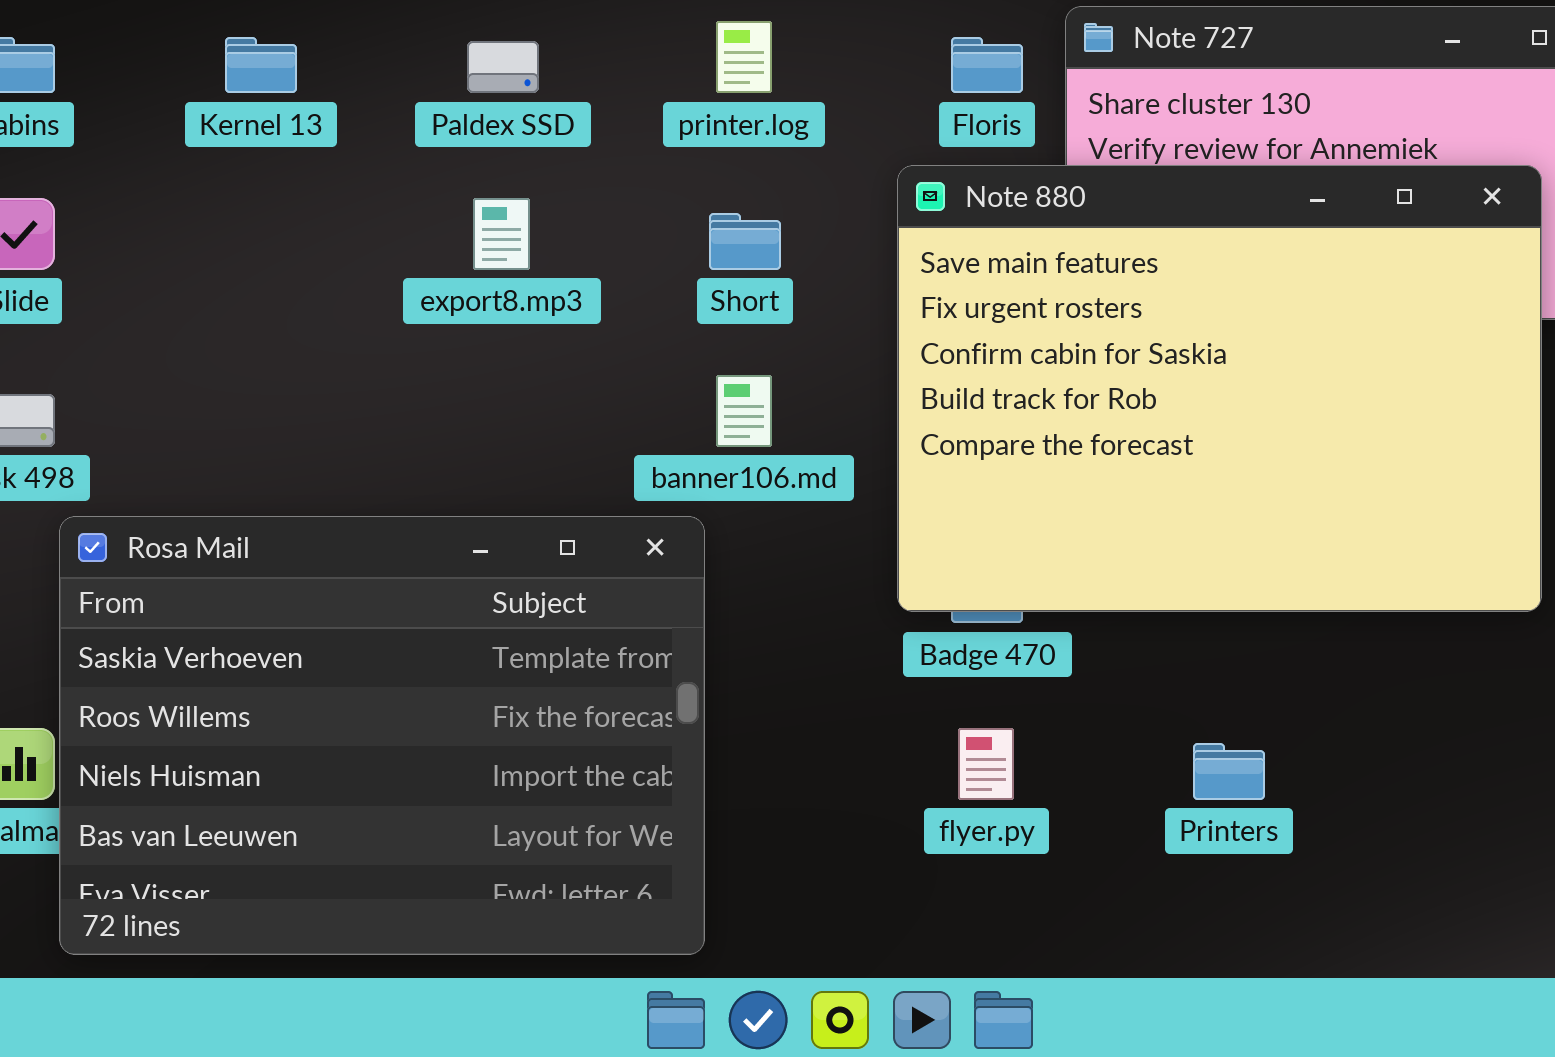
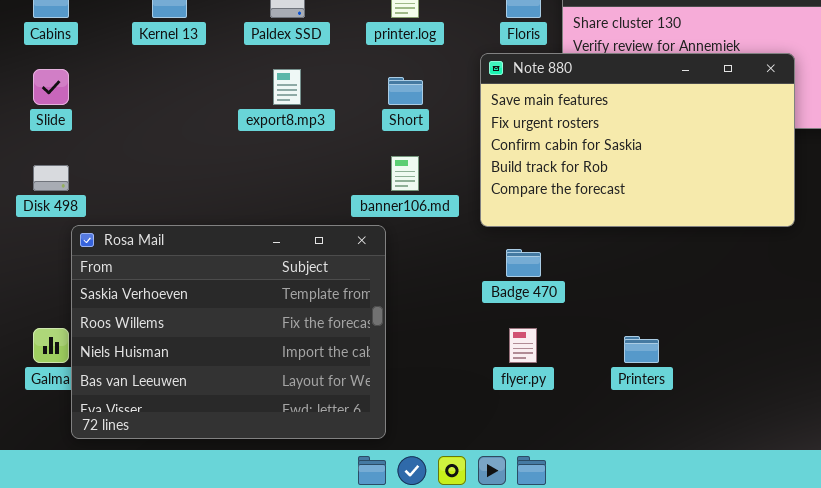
Note 880: [897,165,1542,612] -> [480,53,795,227], resized

